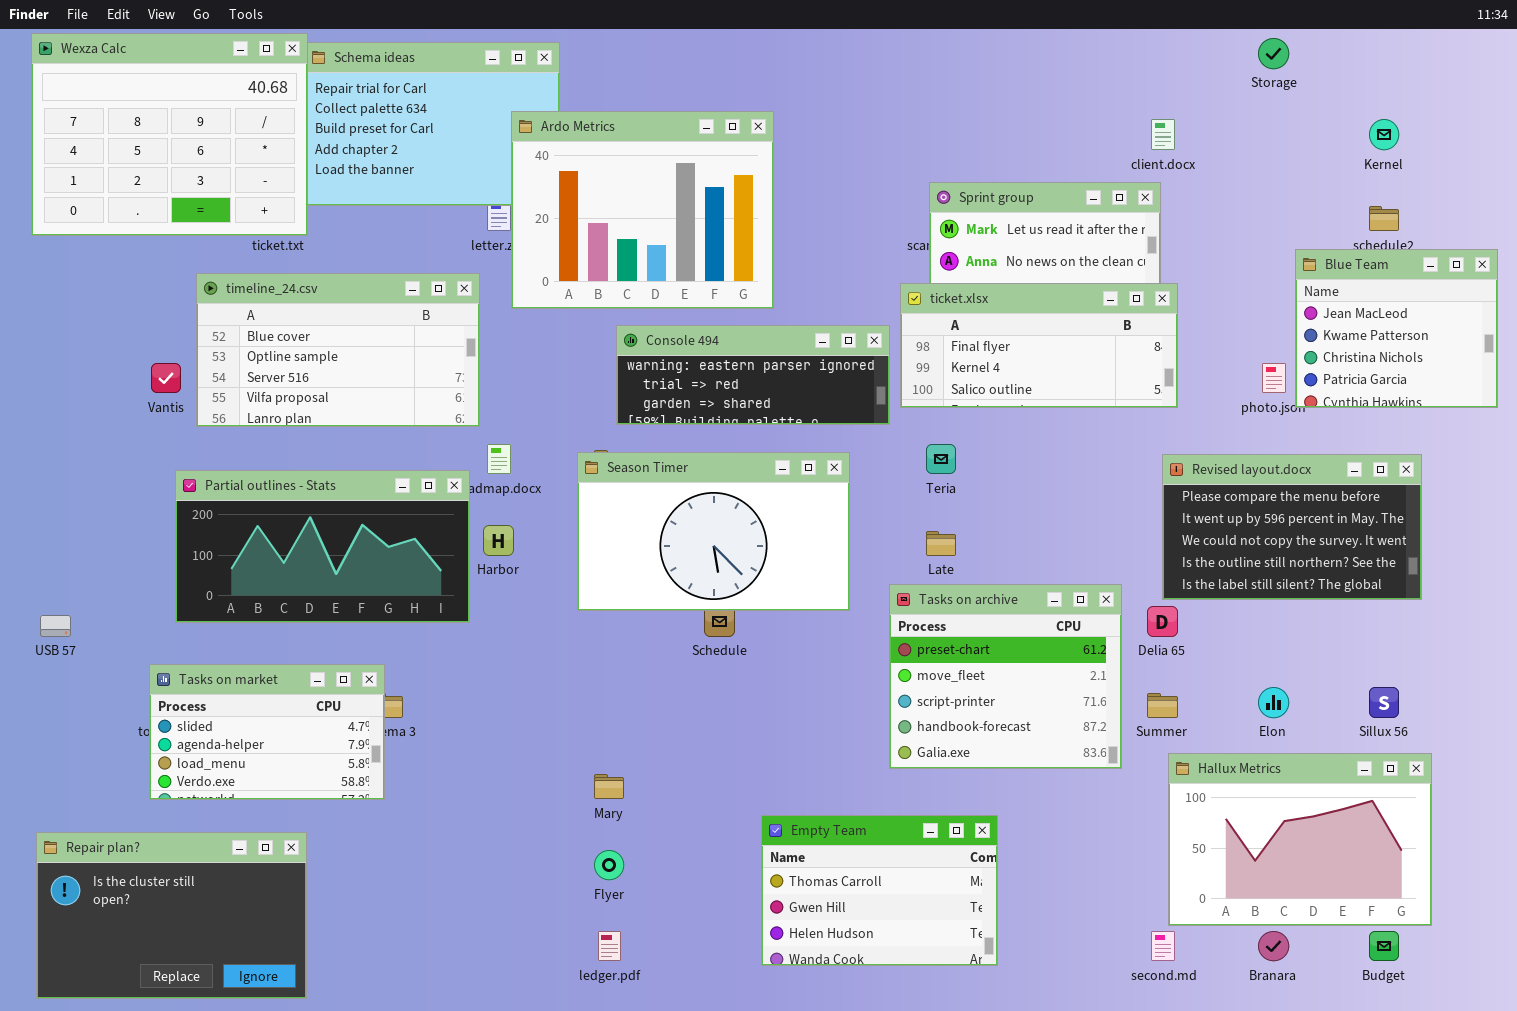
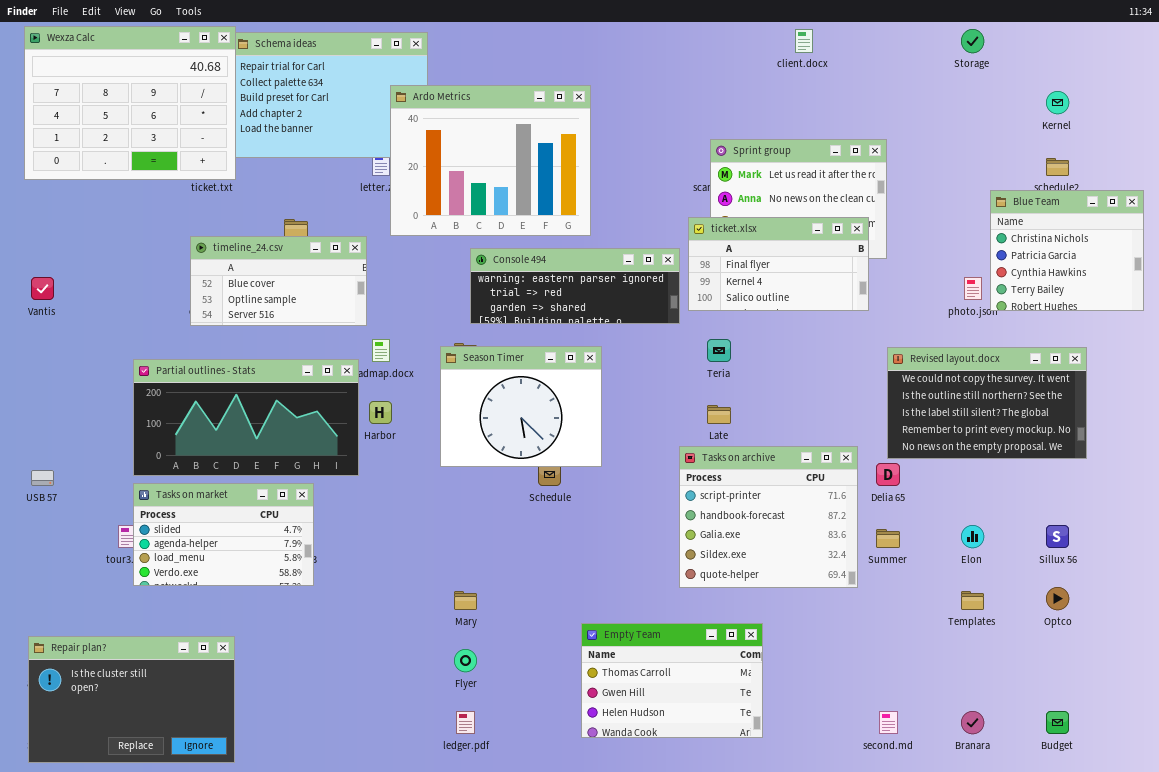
client.docx: [1151,119,1175,150] -> [795,29,813,53], moved
Blue Team: [1295,249,1498,408] -> [990,190,1144,311], scrolled down 2 rows
timeline_24.csv: [196,273,480,427] -> [190,236,367,326], resized
ticket.xlsx: [900,283,1178,408] -> [688,217,869,311], resized
Vantis: [151,363,181,393] -> [31,277,54,300], moved
Season Timer: [577,452,850,611] -> [440,346,602,467], resized
Revised layout.docx: [1162,454,1422,600] -> [887,347,1087,459], scrolled down 2 rows
Tasks on archive: [889,584,1122,769] -> [679,446,858,588], scrolled down 2 rows
Tasks on market: [149,664,385,800] -> [133,483,314,586], moved
Hallux Metrics: [1168,753,1432,926] -> none, closed

